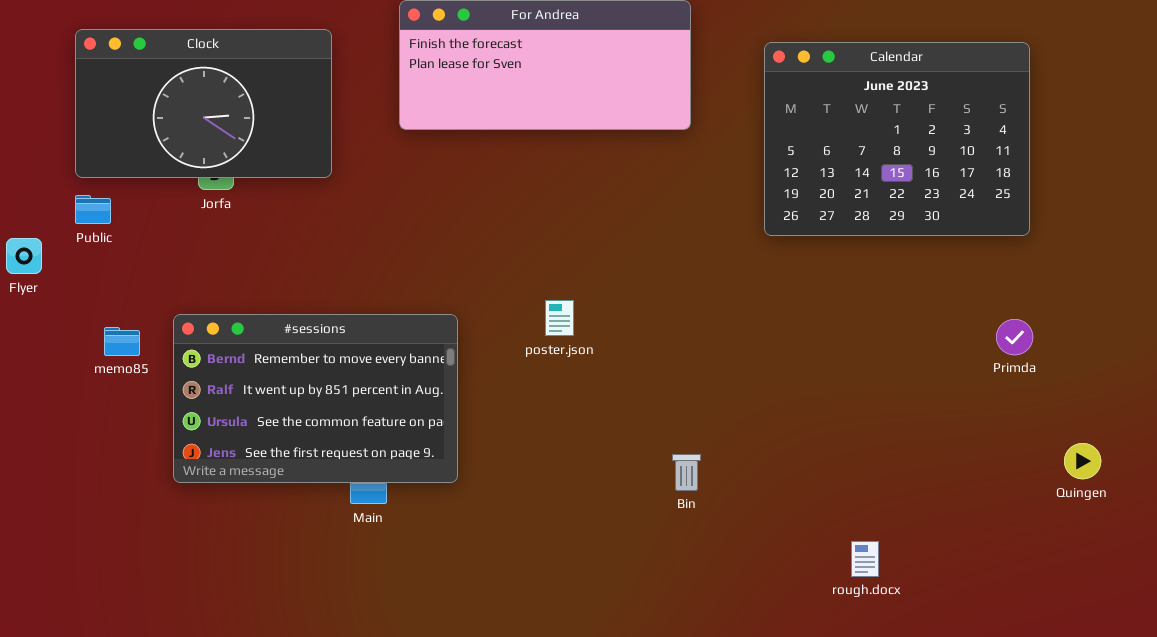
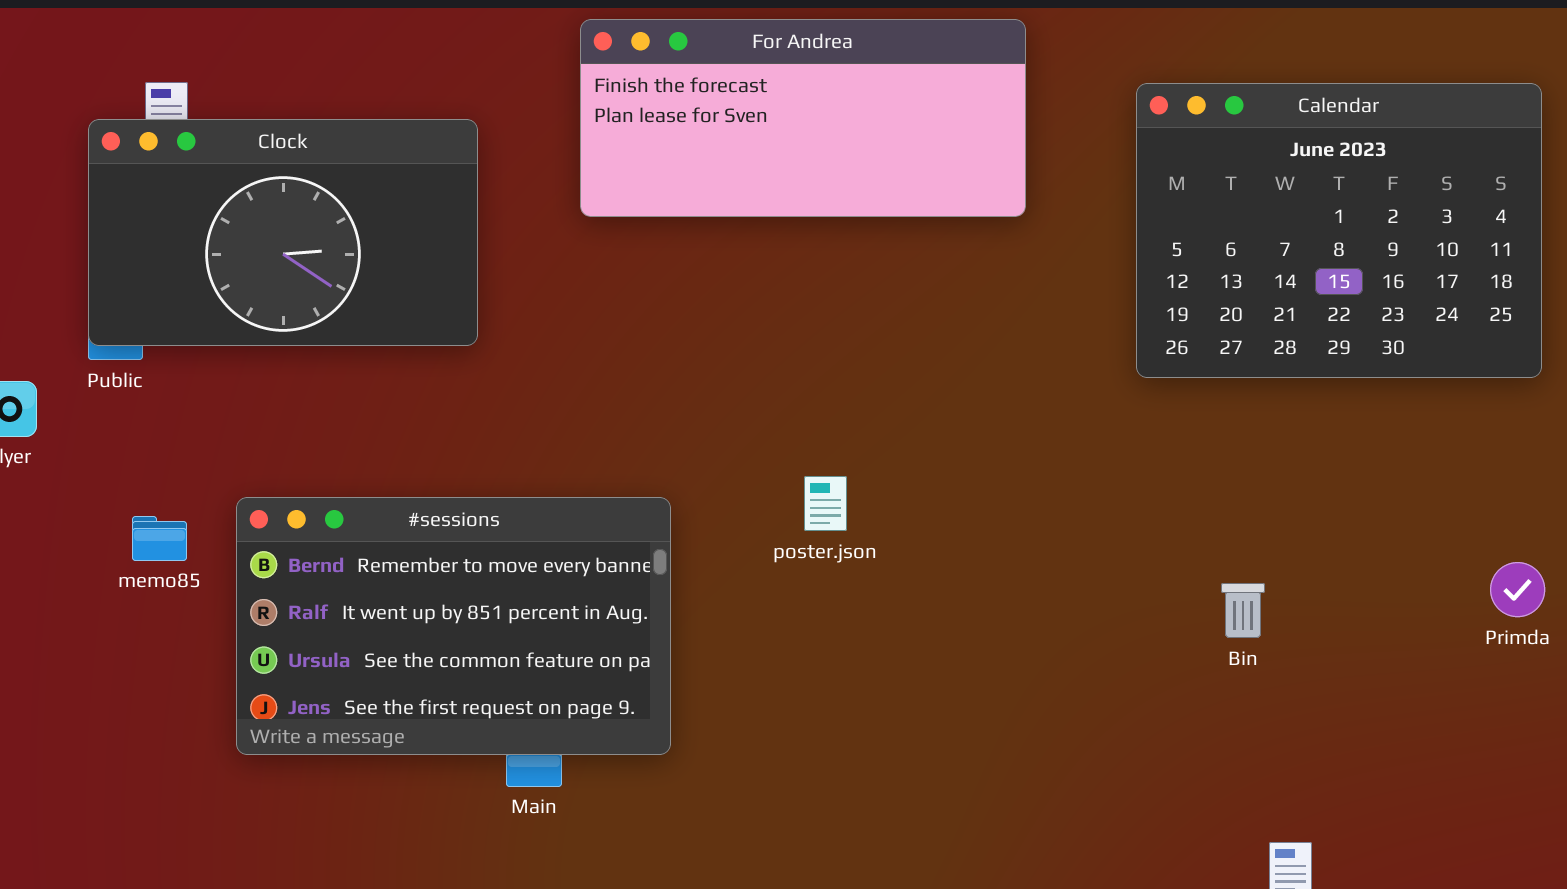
Clock: [75,29,332,178] -> [88,119,478,346], moved
Primda: [996,319,1033,355] -> [1490,562,1545,617], moved
Bin: [672,454,701,491] -> [1221,583,1265,638], moved

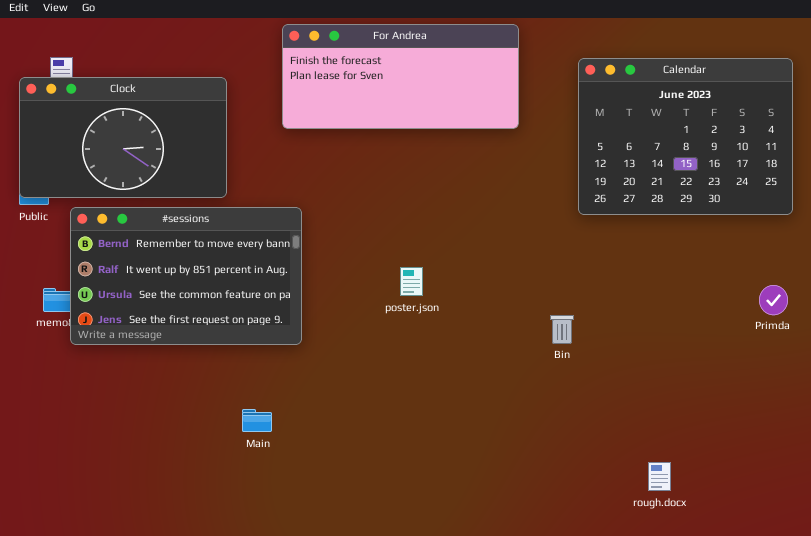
#sessions: [236,497,671,755] -> [70,207,302,345], moved
Primda: [1490,562,1545,617] -> [759,285,788,315], moved
Bin: [1221,583,1265,638] -> [550,315,574,344], moved

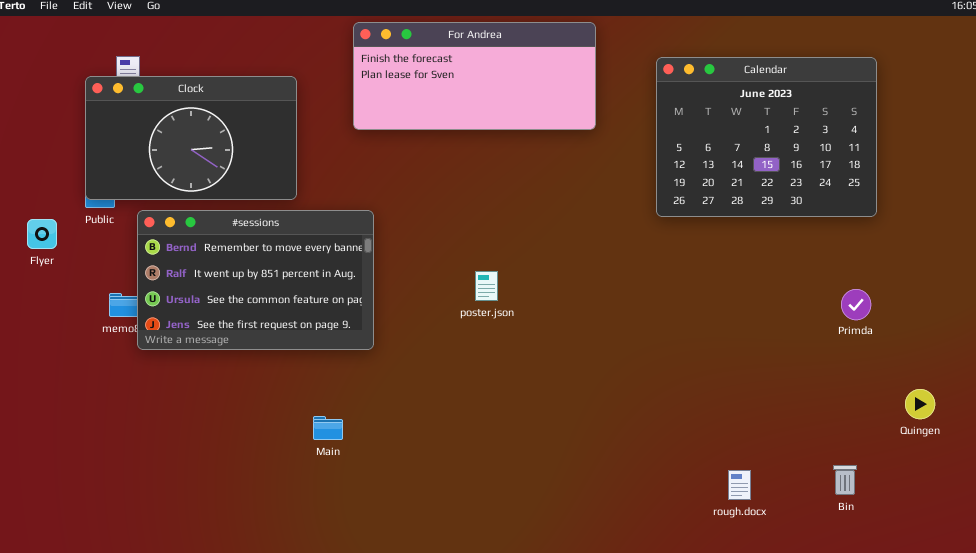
Bin: [550,315,574,344] -> [833,465,857,495], moved

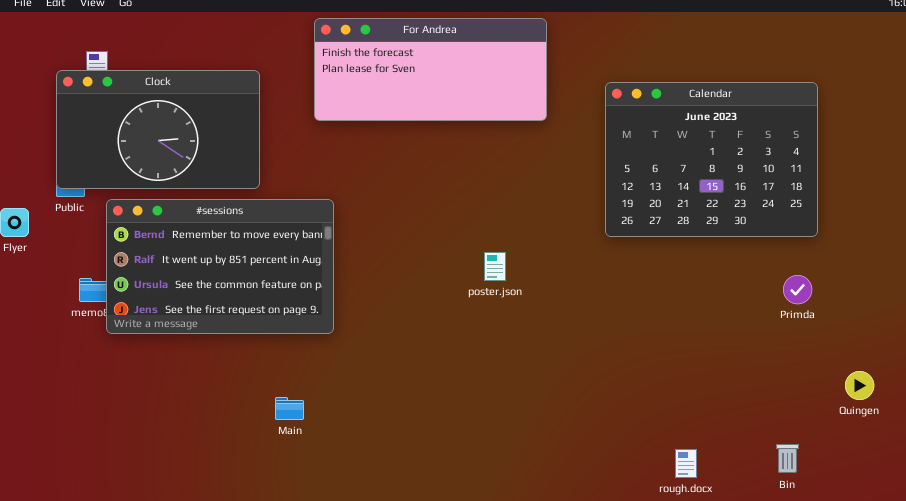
Calendar: [656,57,877,217] -> [605,82,818,237], moved
poster.json: [475,271,498,301] -> [484,252,506,281], moved

